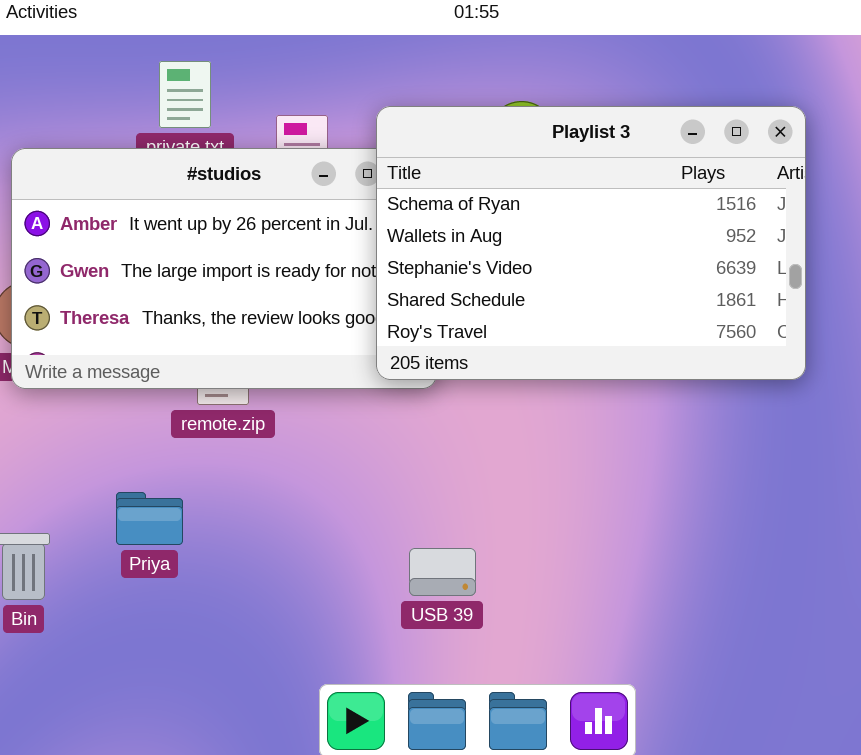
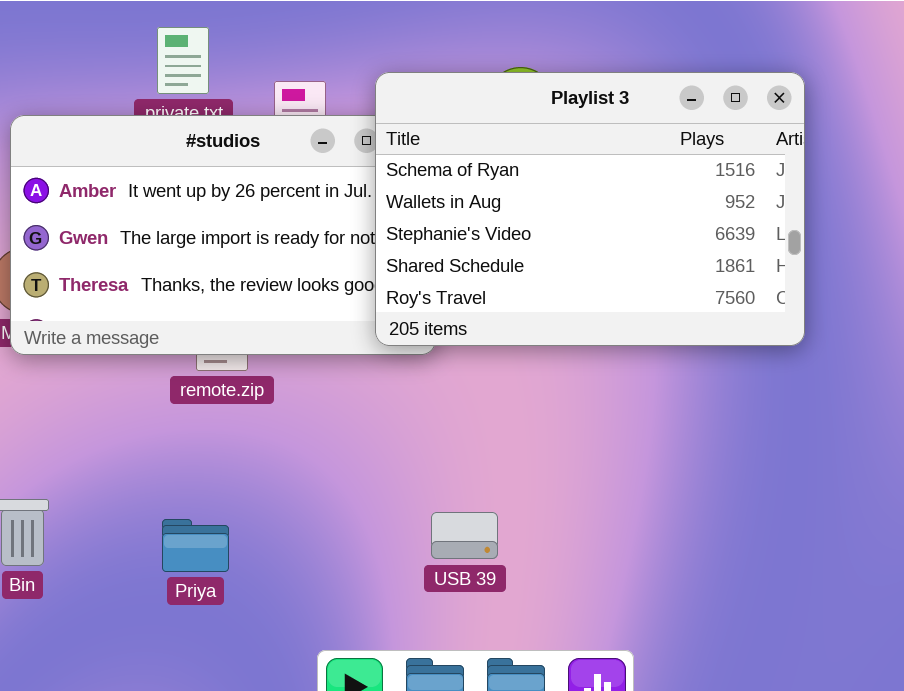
Priya: [116,492,183,545] -> [162,519,229,572], moved
USB 39: [409,548,476,596] -> [431,512,498,559], moved

